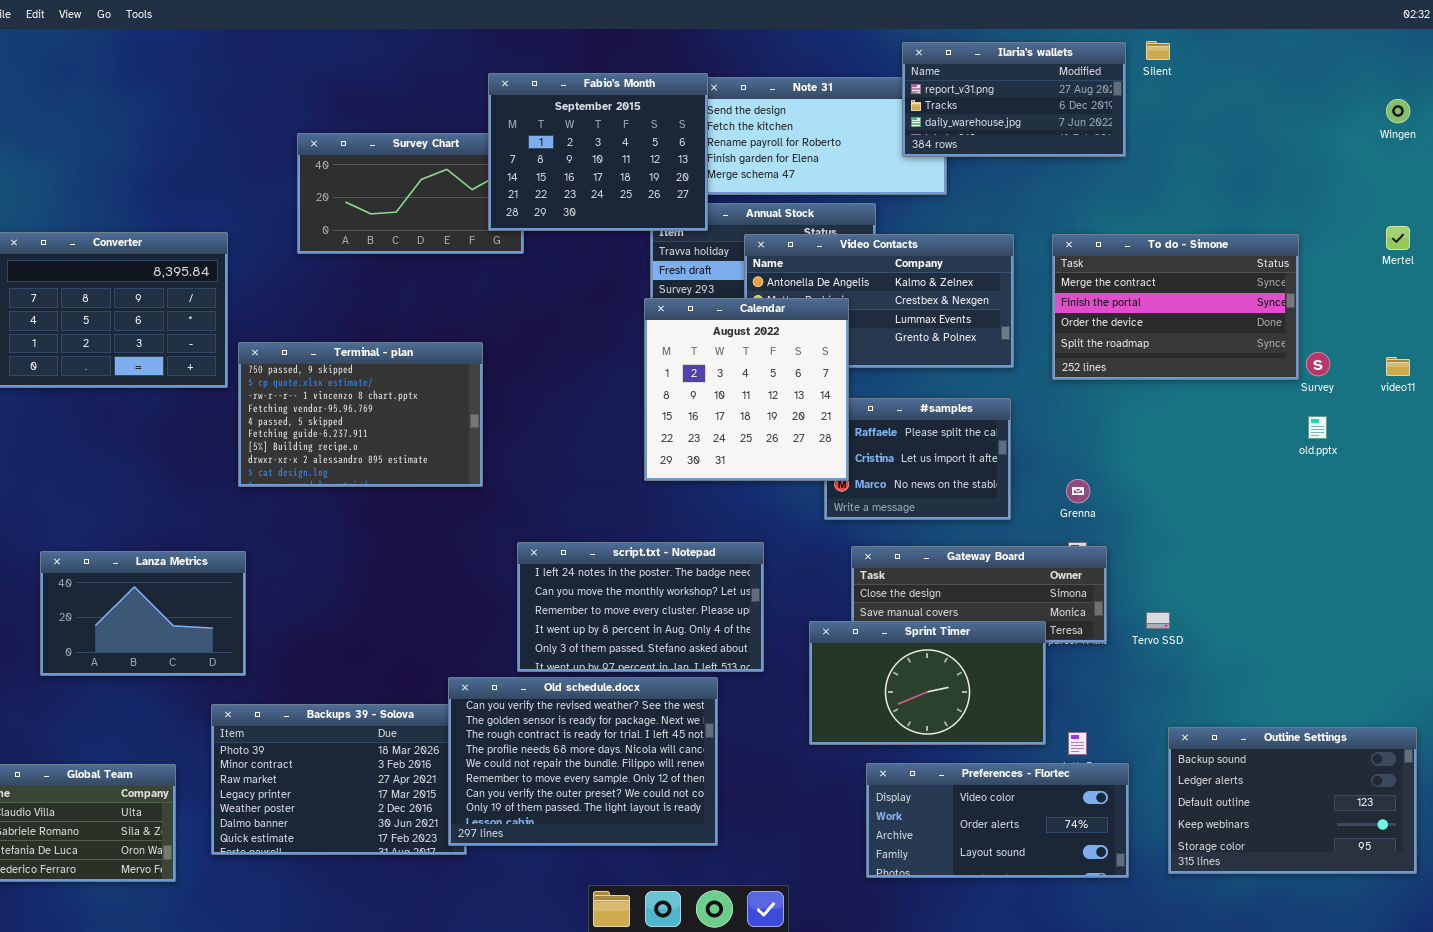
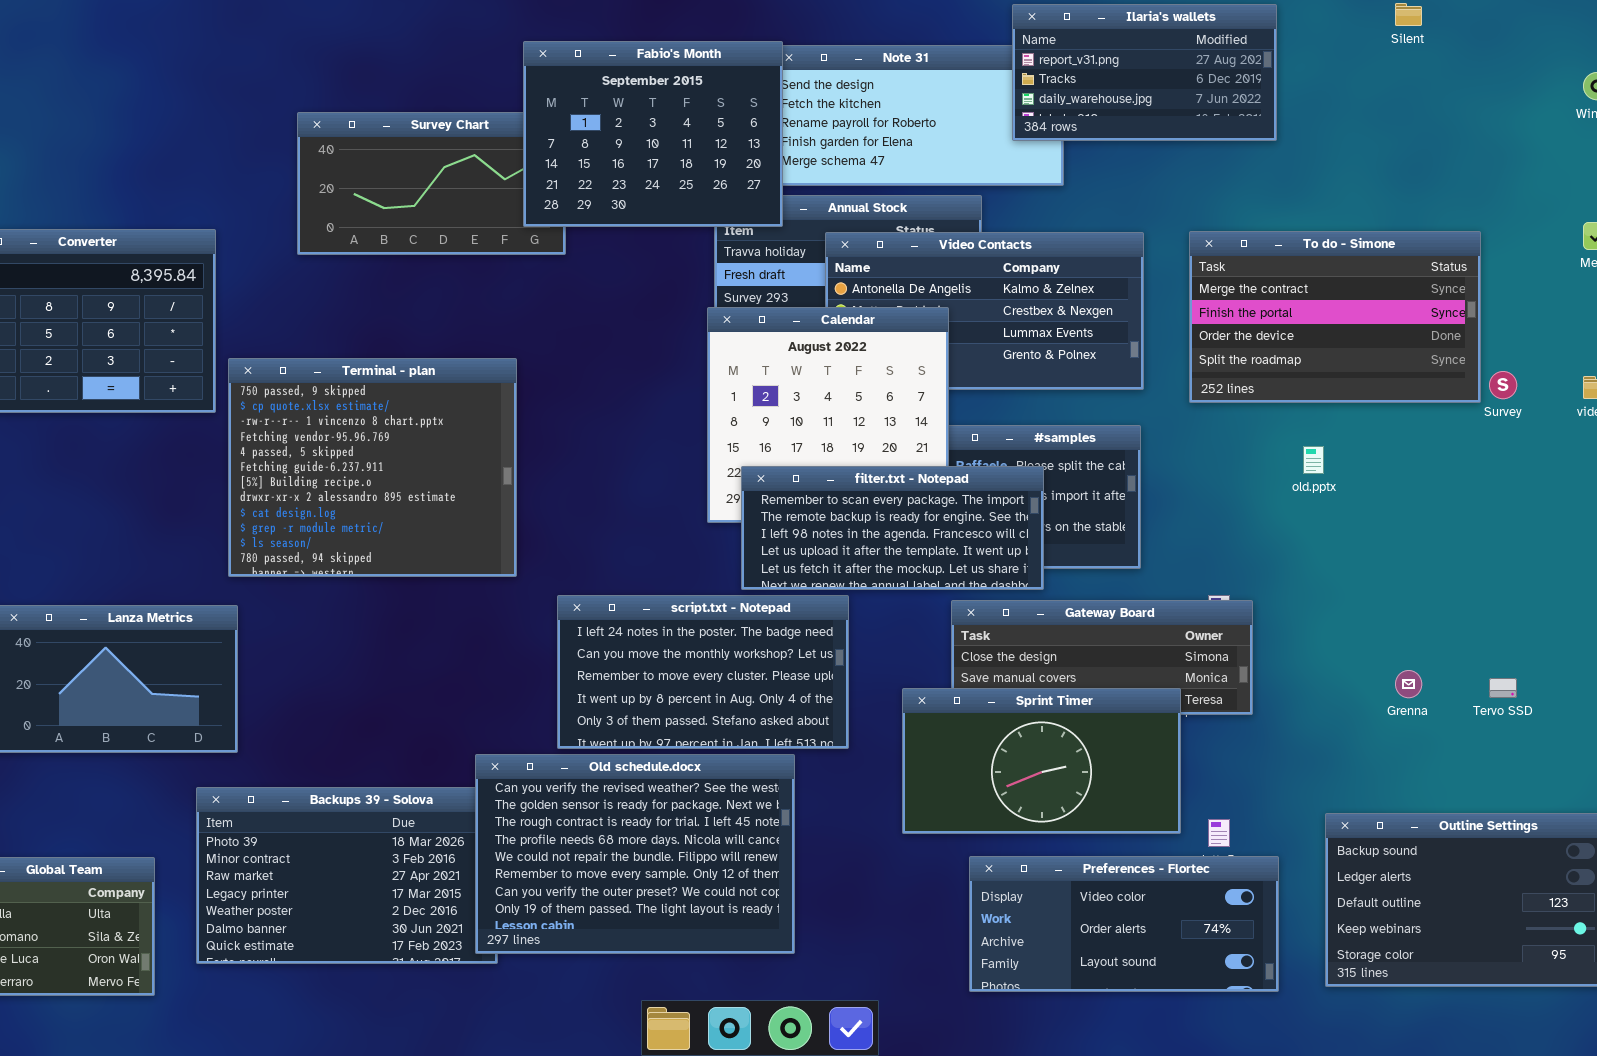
Silent: [1146,41,1170,60] -> [1395,3,1422,26], moved
Terminal - plan: [238,342,483,487] -> [228,358,517,577], resized
old.pptx: [1308,416,1327,439] -> [1303,446,1324,474], moved
filter.txt - Notepad: none -> [741,466,1044,590], opened
Grenna: [1066,479,1090,503] -> [1395,670,1422,698], moved
Tervo SSD: [1146,612,1170,629] -> [1489,678,1517,698], moved

